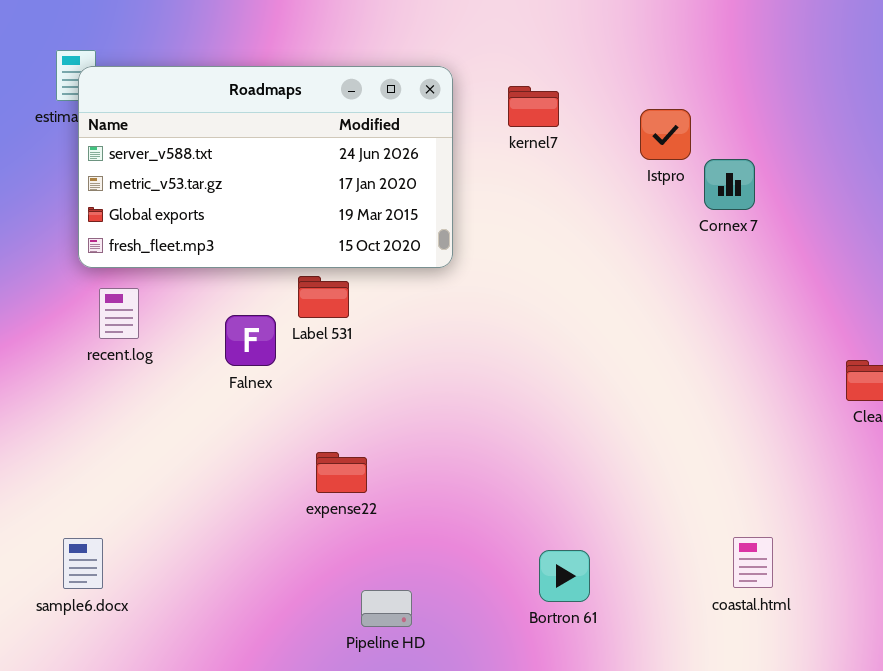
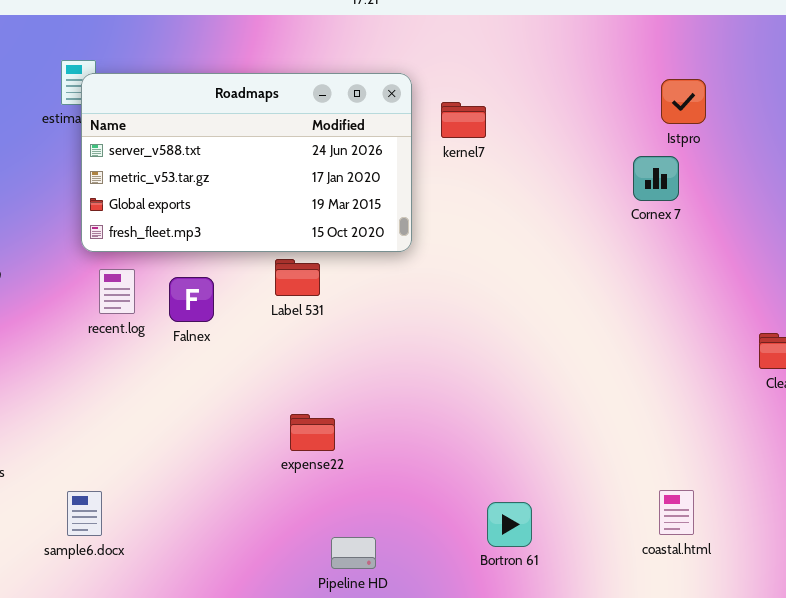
kernel7: [508,86,559,127] -> [441,102,486,138], moved
Istpro: [640,109,691,160] -> [661,79,706,124], moved
Falnex: [225,315,276,366] -> [169,277,214,322], moved

